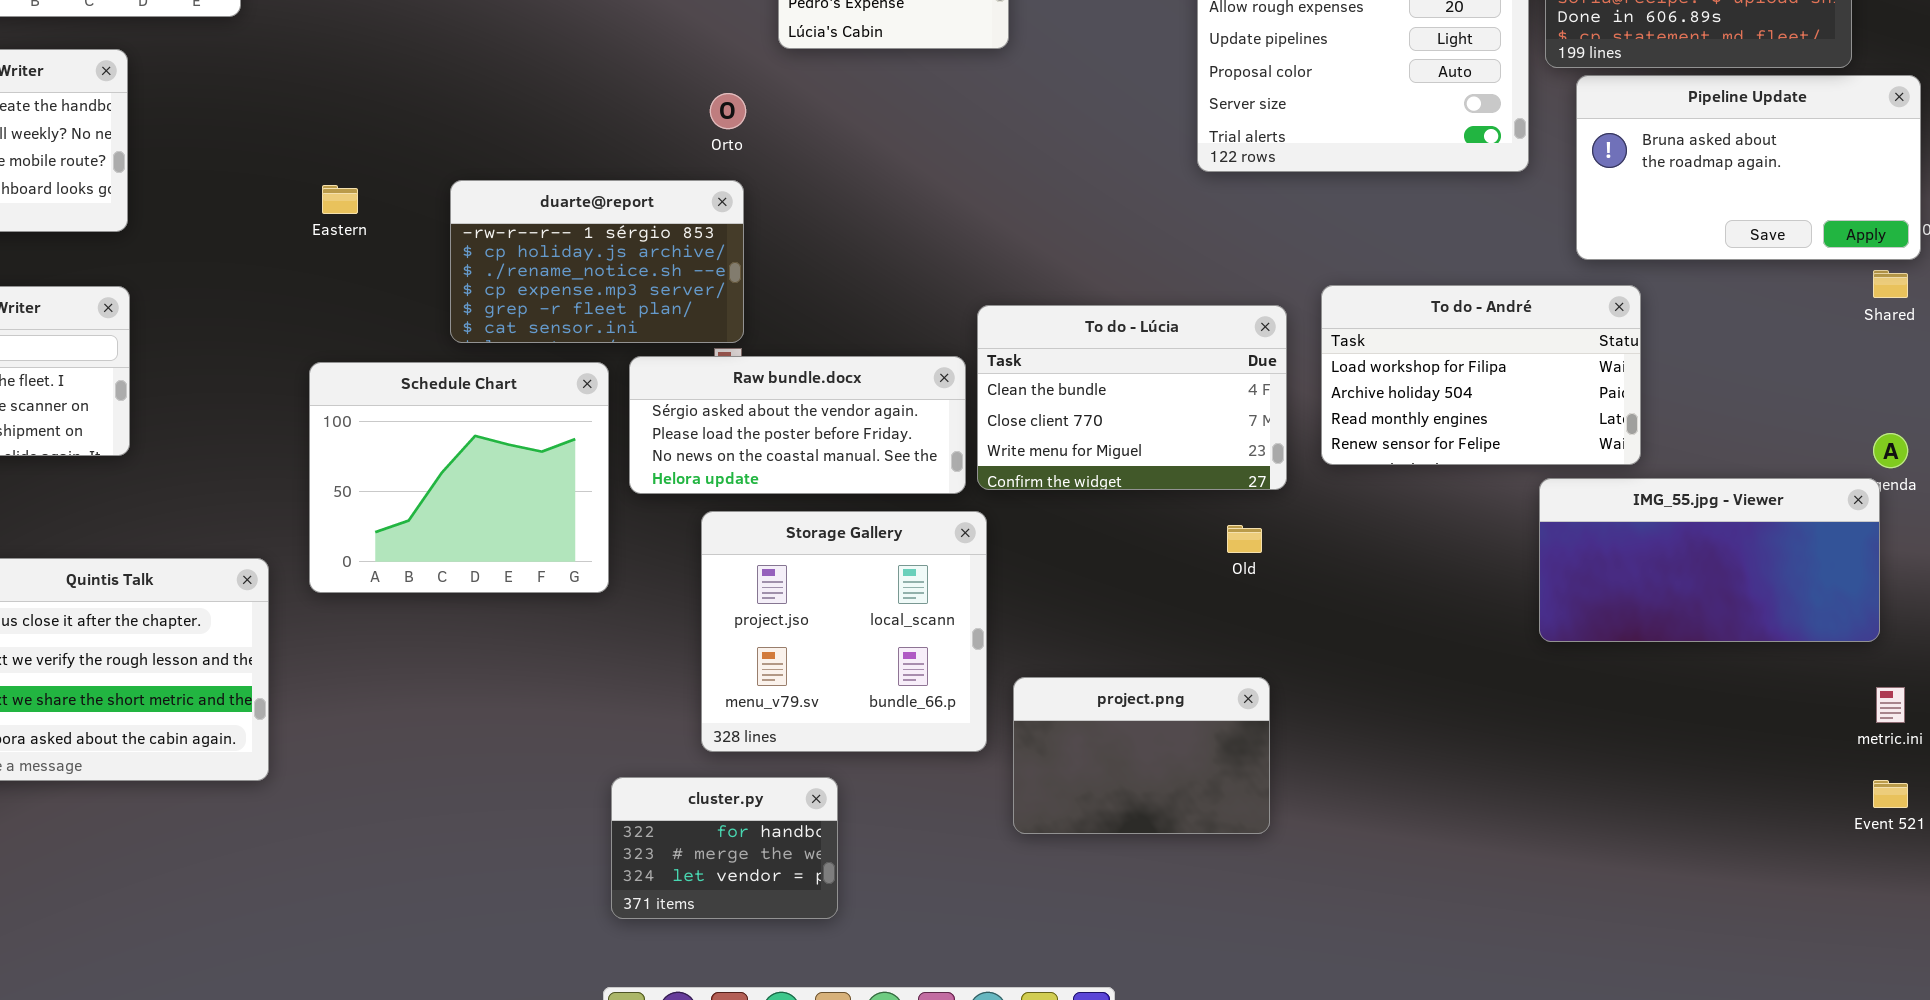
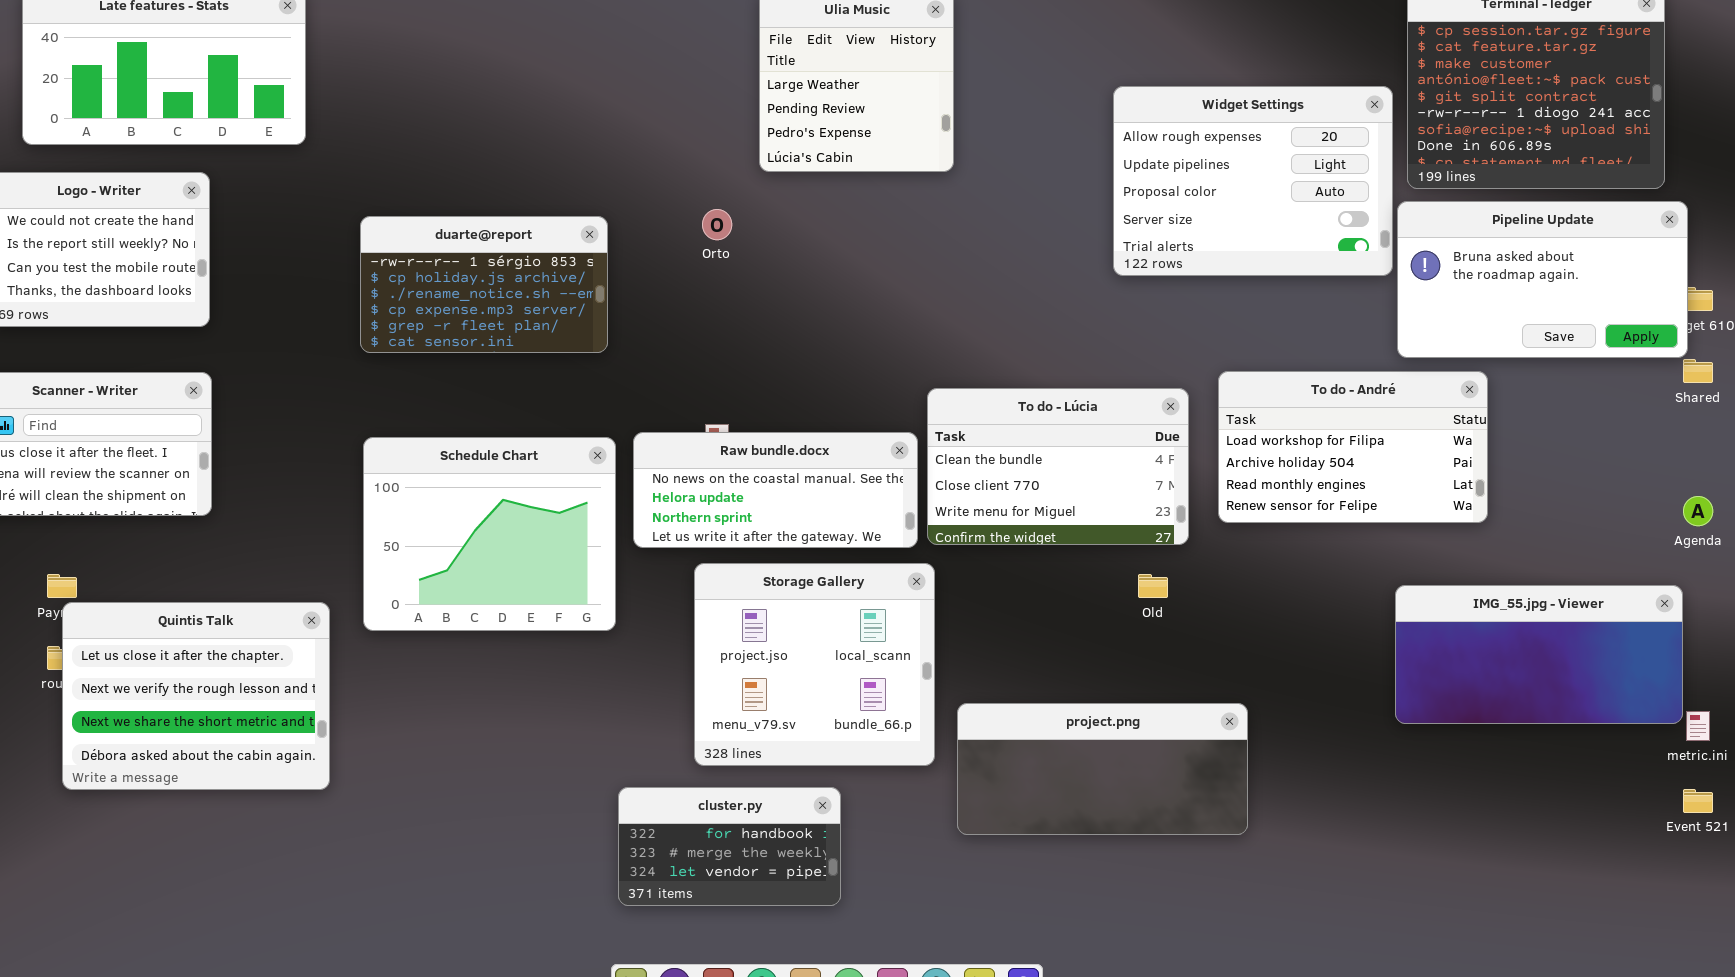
Pipeline Update: [1576,75,1921,260] -> [1397,201,1688,358], moved
duarte@report: [450,180,744,343] -> [360,216,608,353], moved
Raw bundle.docx: [629,356,966,494] -> [633,432,918,548], scrolled down 2 rows
IMG_55.jpg - Viewer: [1539,478,1880,642] -> [1395,585,1683,724], moved
project.png: [1013,677,1270,834] -> [957,703,1248,835], resized
cluster.py: [611,777,838,919] -> [618,787,841,906], resized

